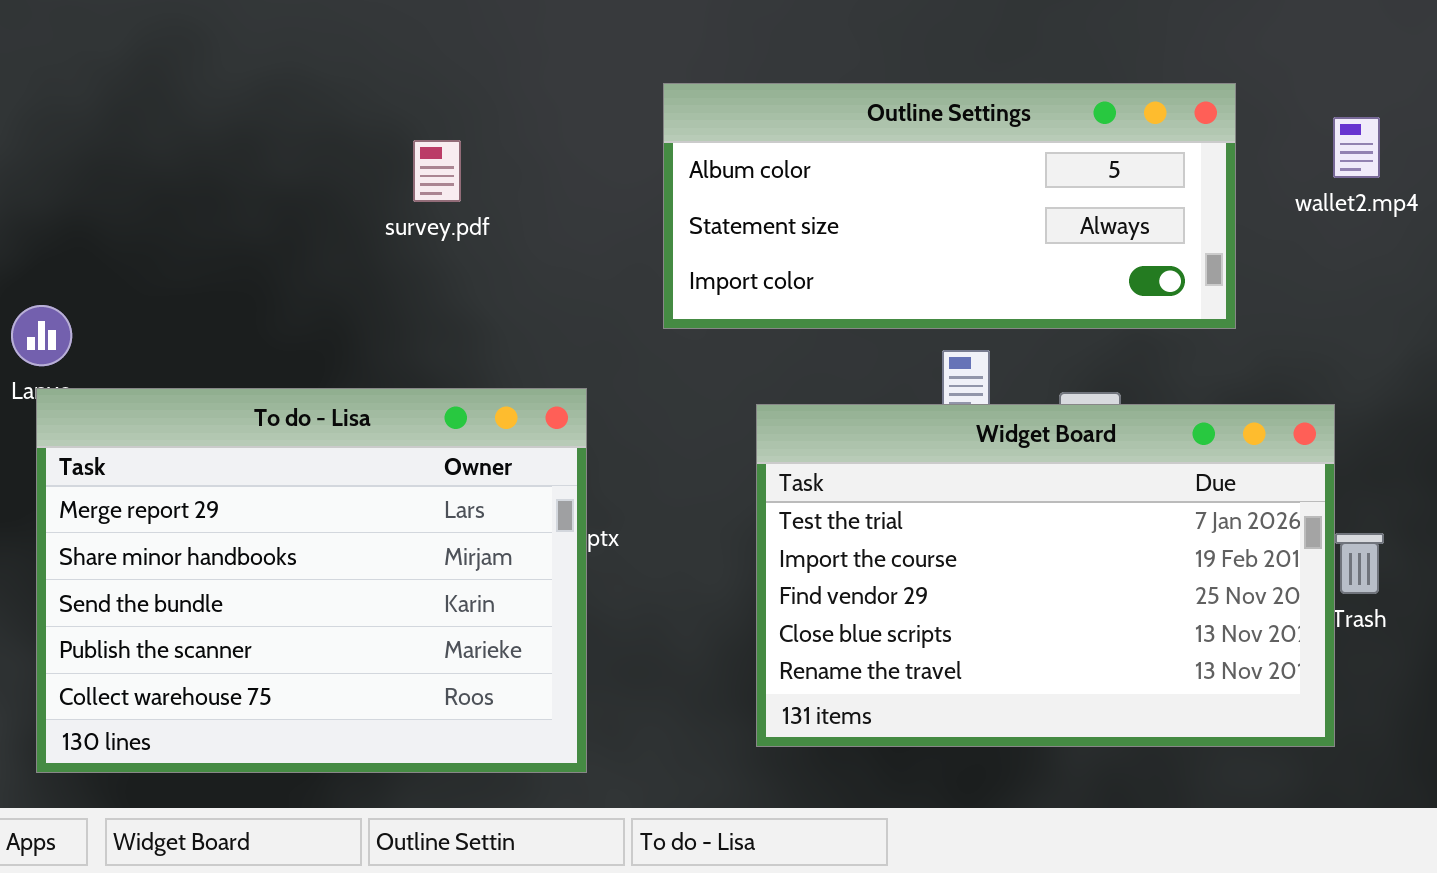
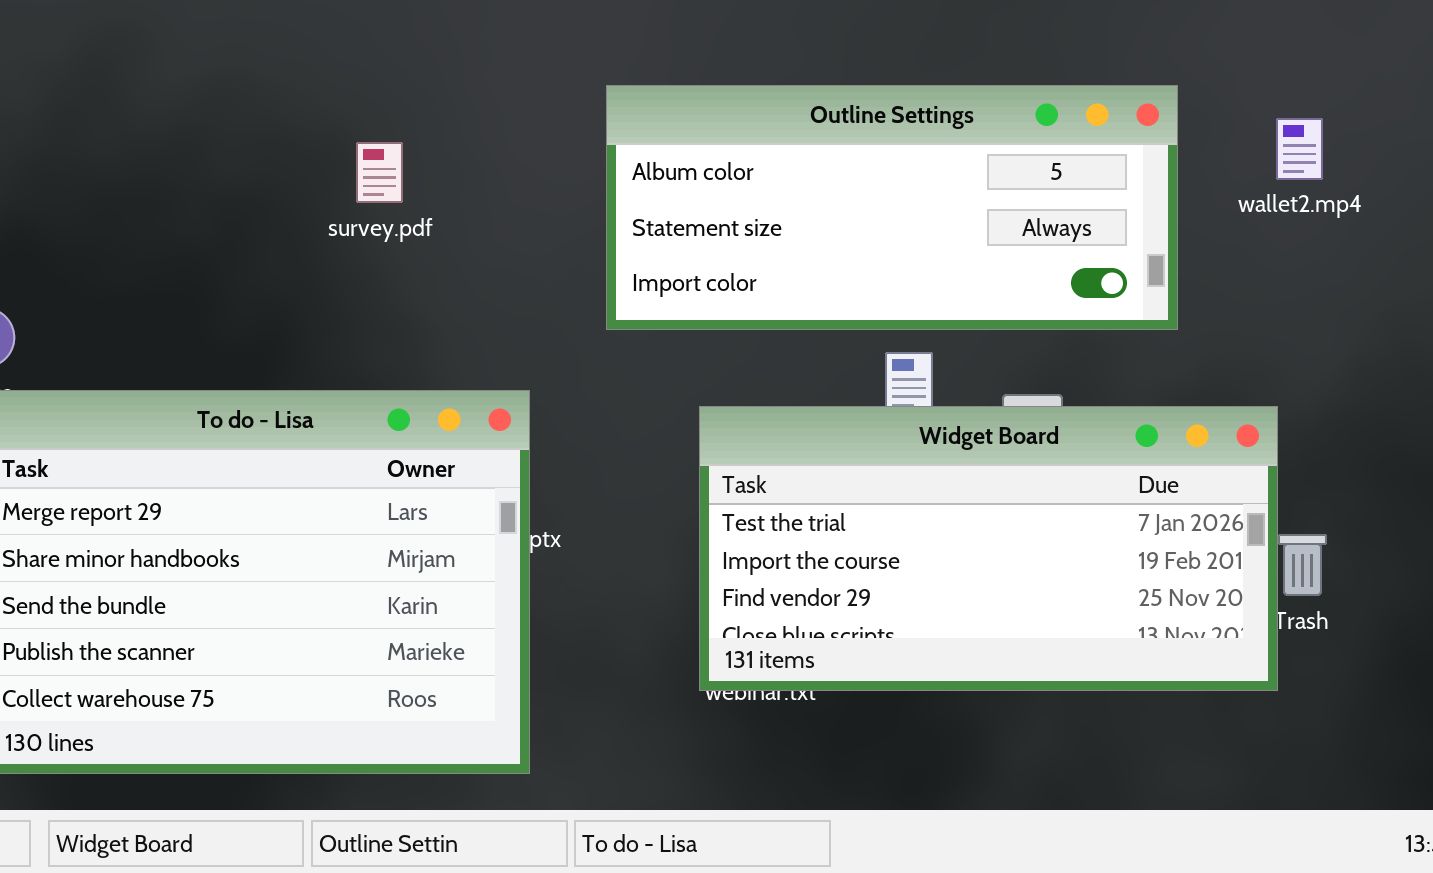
Widget Board: [756,404,1335,747] -> [699,406,1278,691], resized

